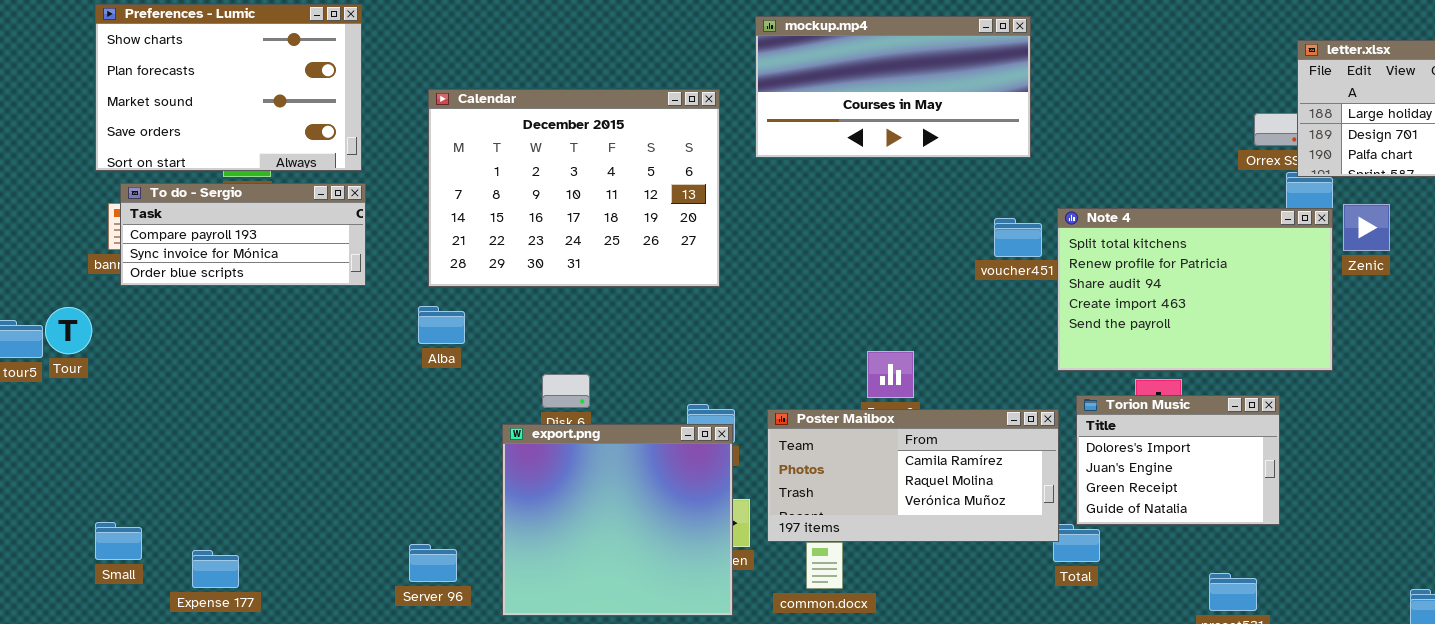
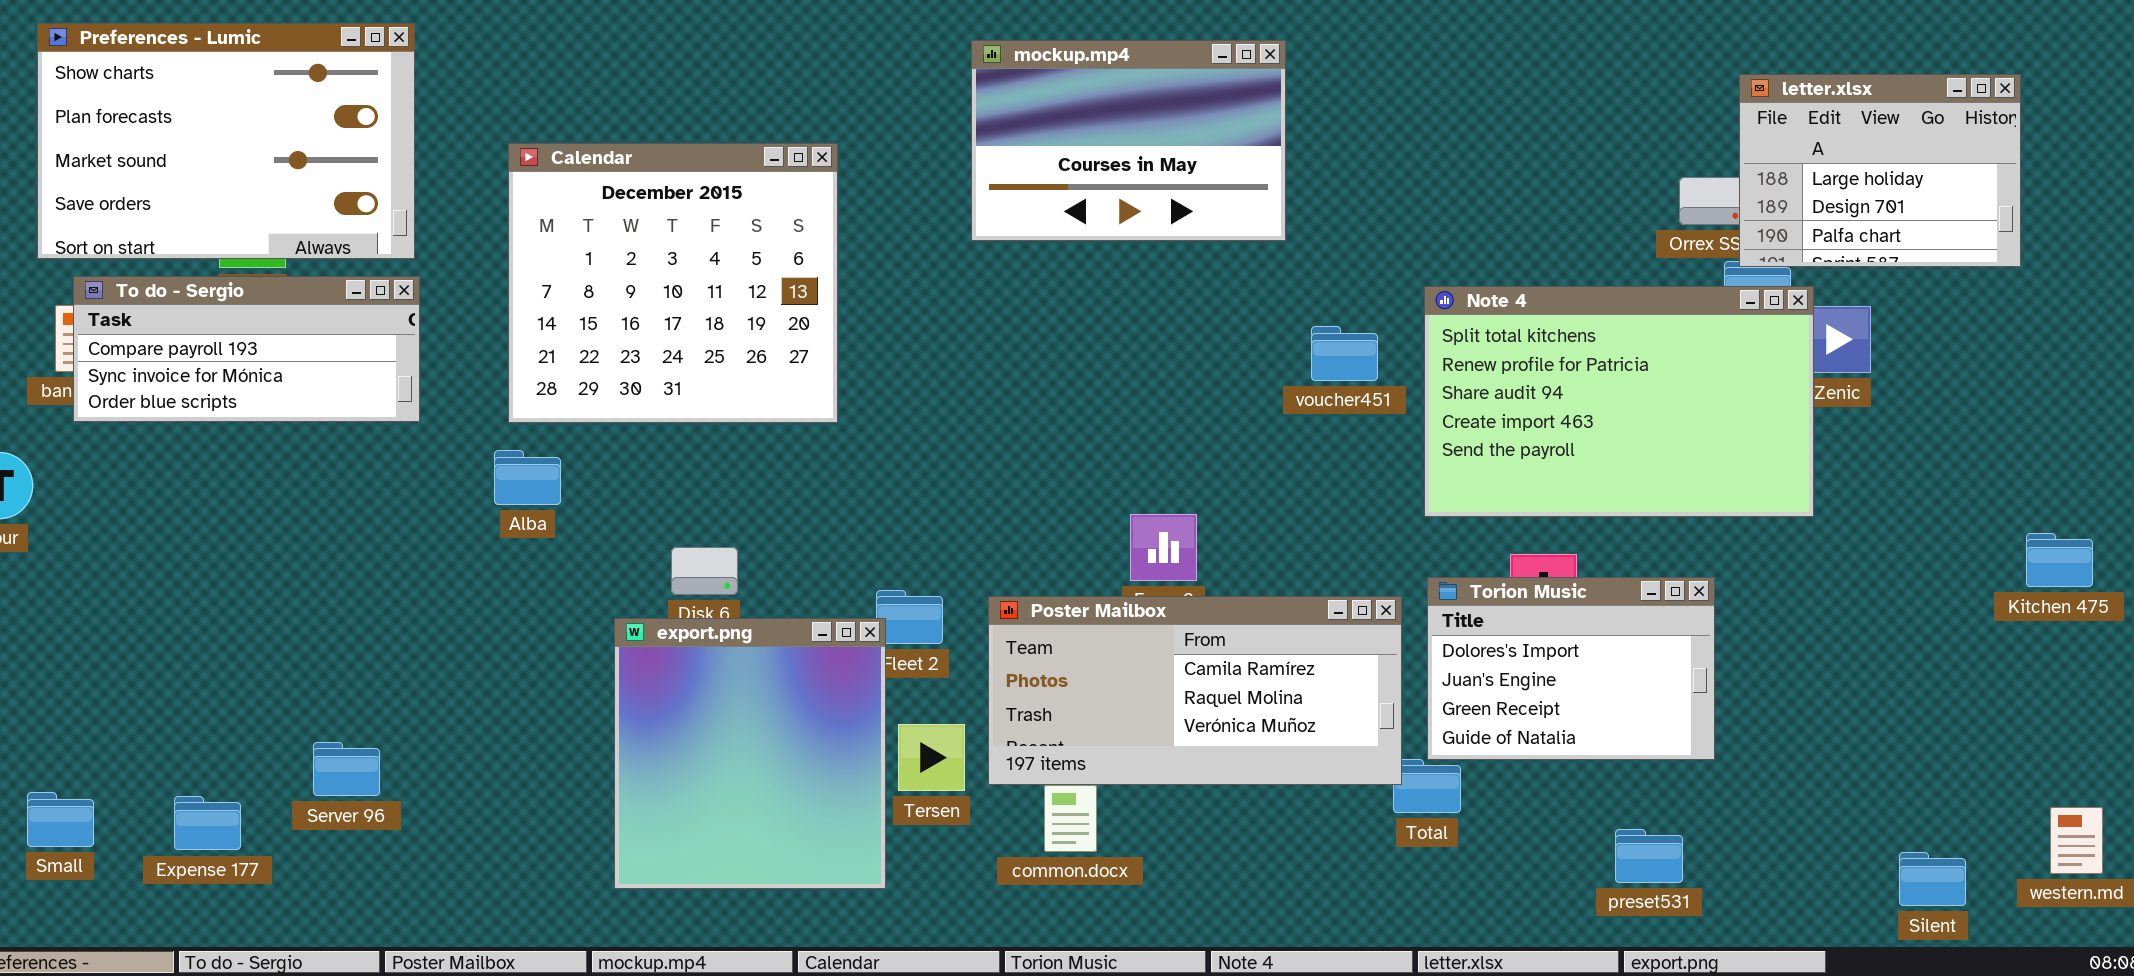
mockup.mp4: [755,16,1031,158] -> [971,40,1286,241], resized
Calendar: [428,89,720,287] -> [508,143,838,423], resized
Note 4: [1057,208,1333,371] -> [1424,286,1814,517], moved
export.png: [502,424,733,616] -> [614,618,886,889], resized
Small: [95,522,142,560] -> [27,792,94,847], moved
Server 96: [409,544,457,582] -> [313,742,380,796], moved

